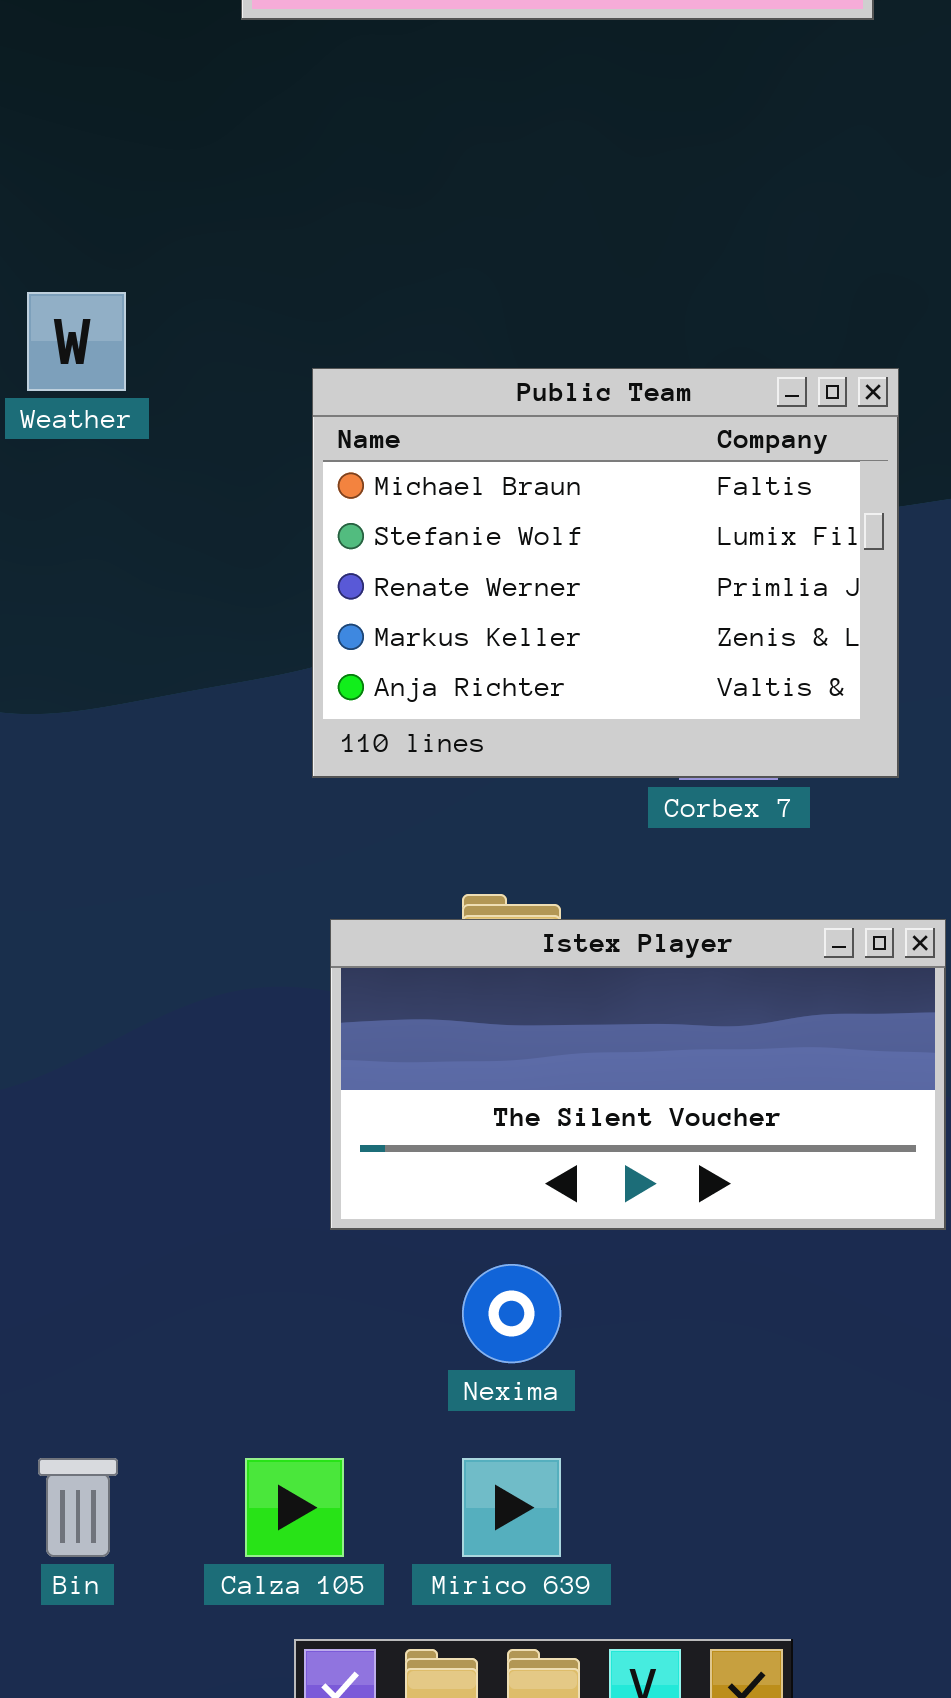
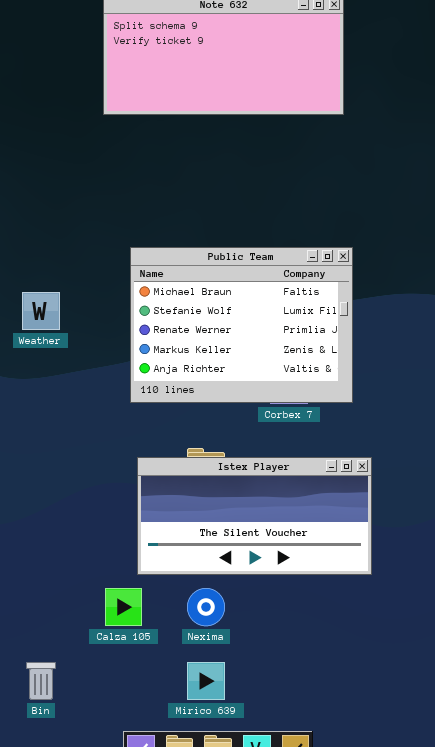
Weather: [27,292,126,391] -> [22,292,60,330], moved
Calza 105: [245,1458,344,1557] -> [105,588,142,626], moved

